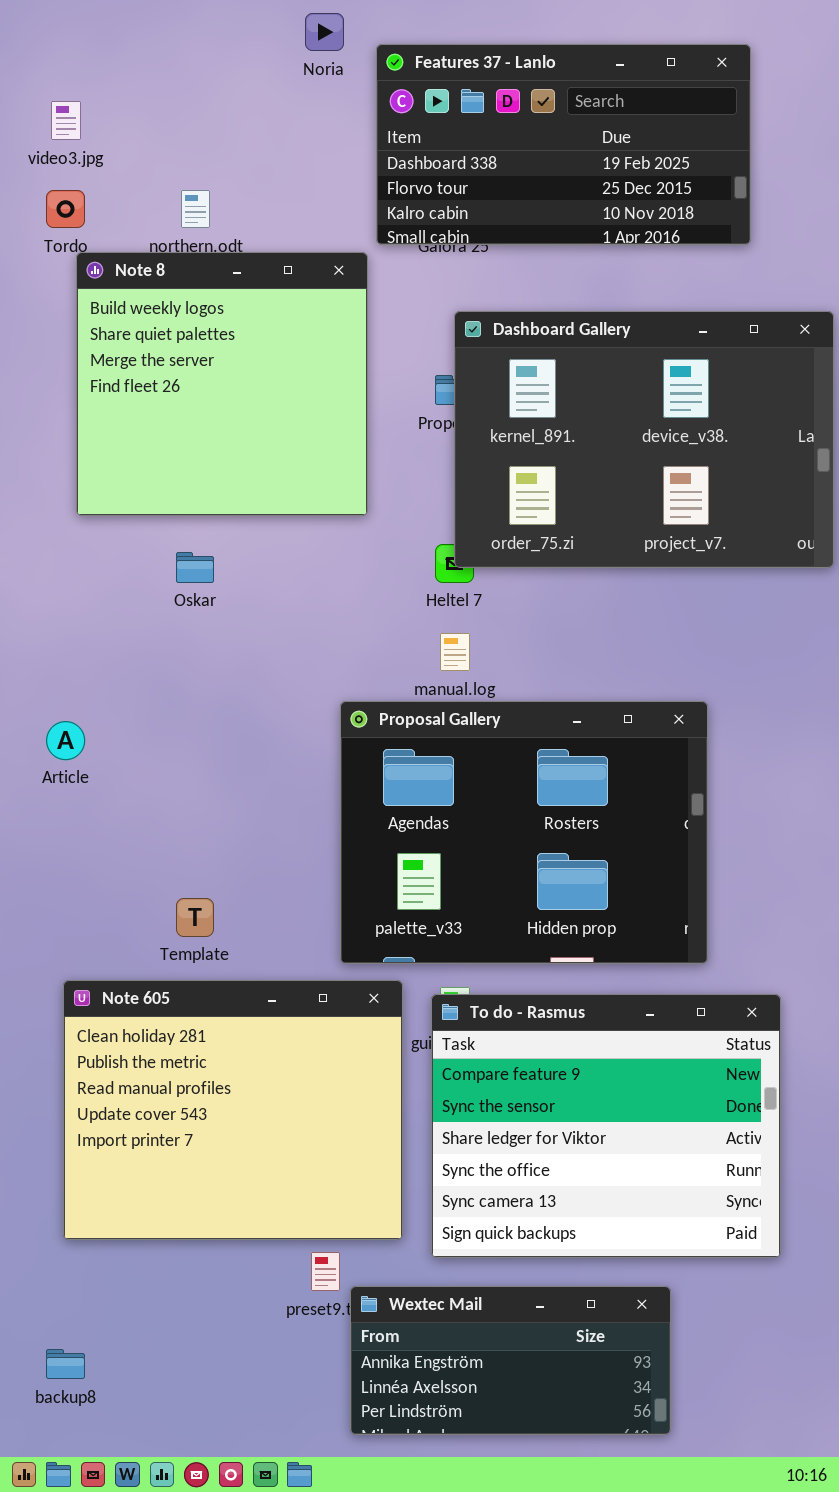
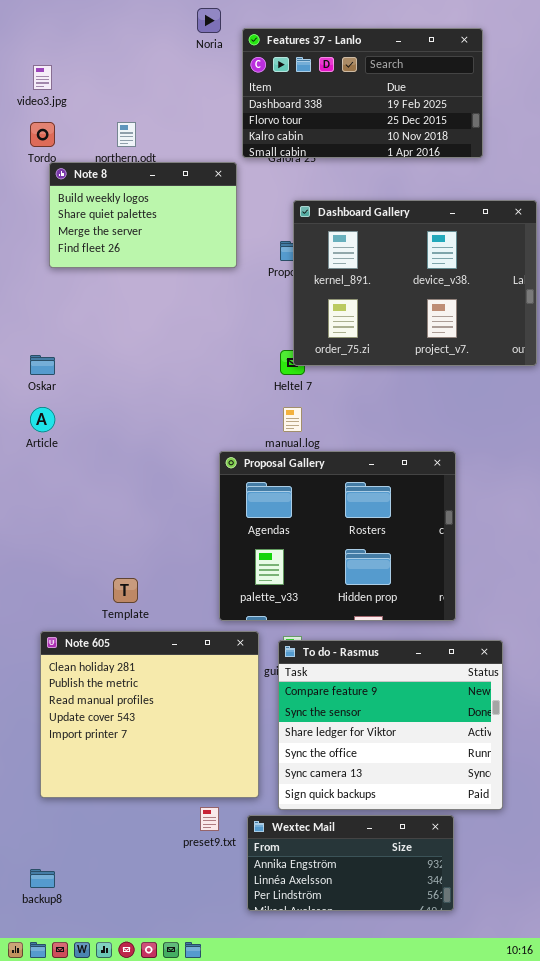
Note 8: [76,252,368,516] -> [49,162,237,268], resized
Oskar: [176,552,214,583] -> [30,355,55,375], moved
Article: [46,721,85,760] -> [30,407,55,432], moved
Wextec Mail: [350,1286,671,1435] -> [247,815,454,911], moved

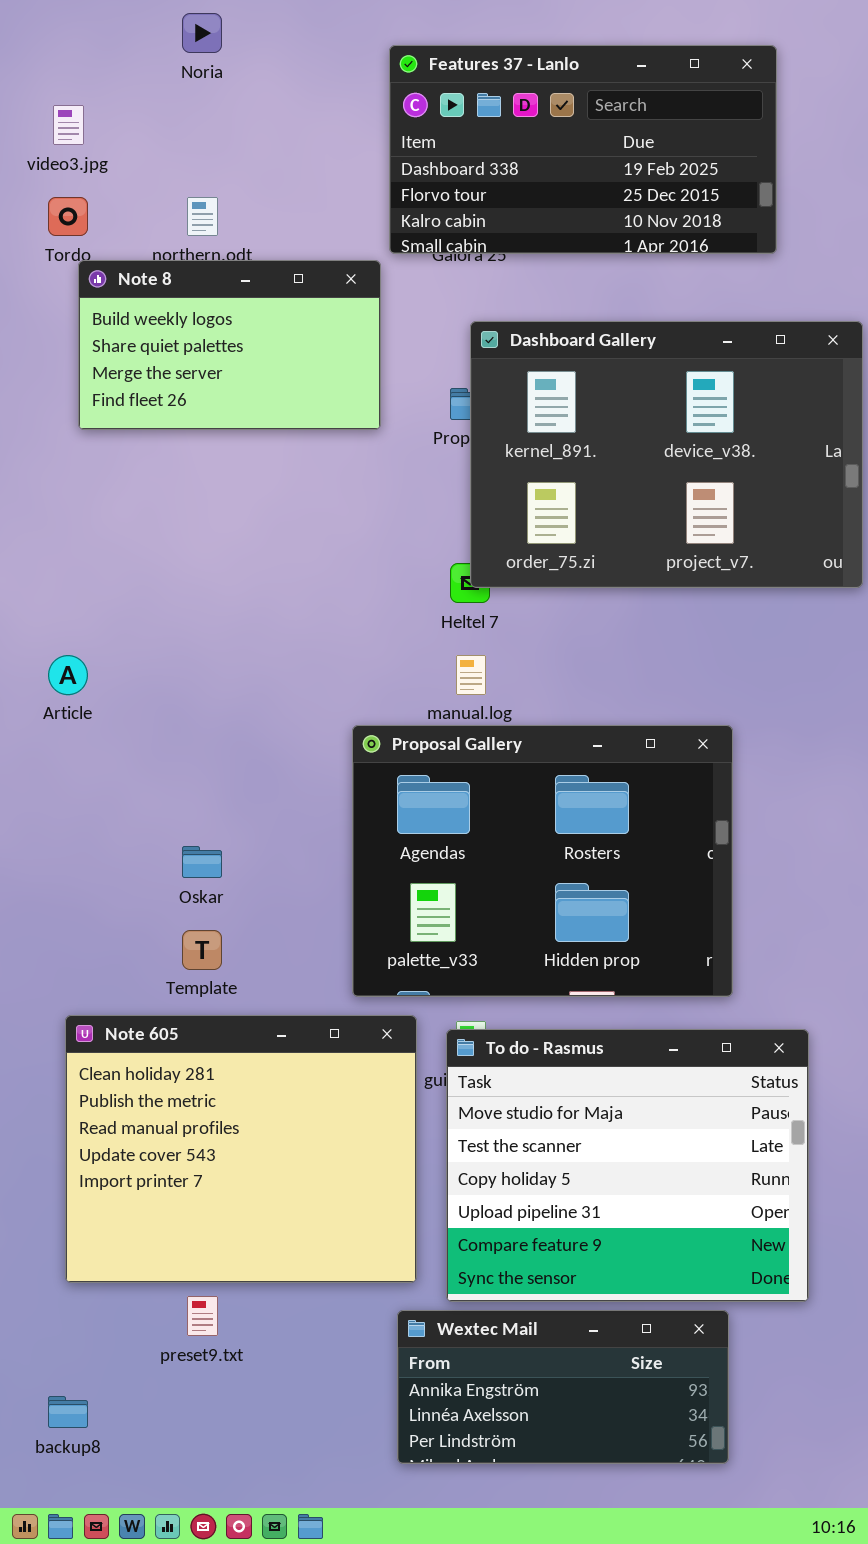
Noria: [197,8,221,33] -> [182,13,222,53], moved
Oskar: [30,355,55,375] -> [182,846,222,878], moved
To do - Rasmus: [278,640,503,810] -> [446,1029,809,1302], scrolled up 4 rows
preset9.txt: [200,807,219,831] -> [187,1296,218,1336], moved

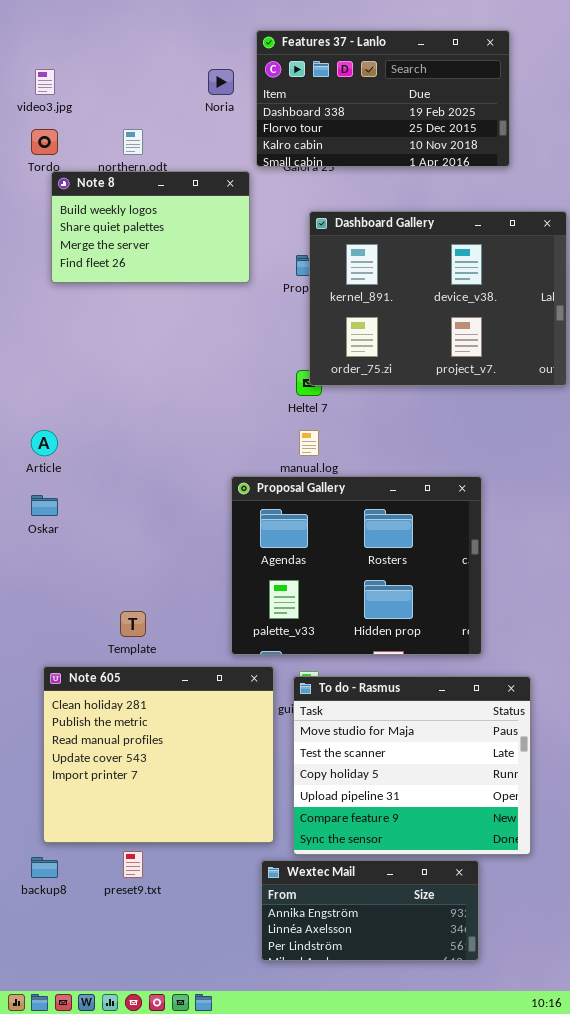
Noria: [182,13,222,53] -> [208,69,234,95], moved
Oskar: [182,846,222,878] -> [31,495,58,516], moved
backup8: [48,1396,88,1428] -> [31,857,58,878], moved

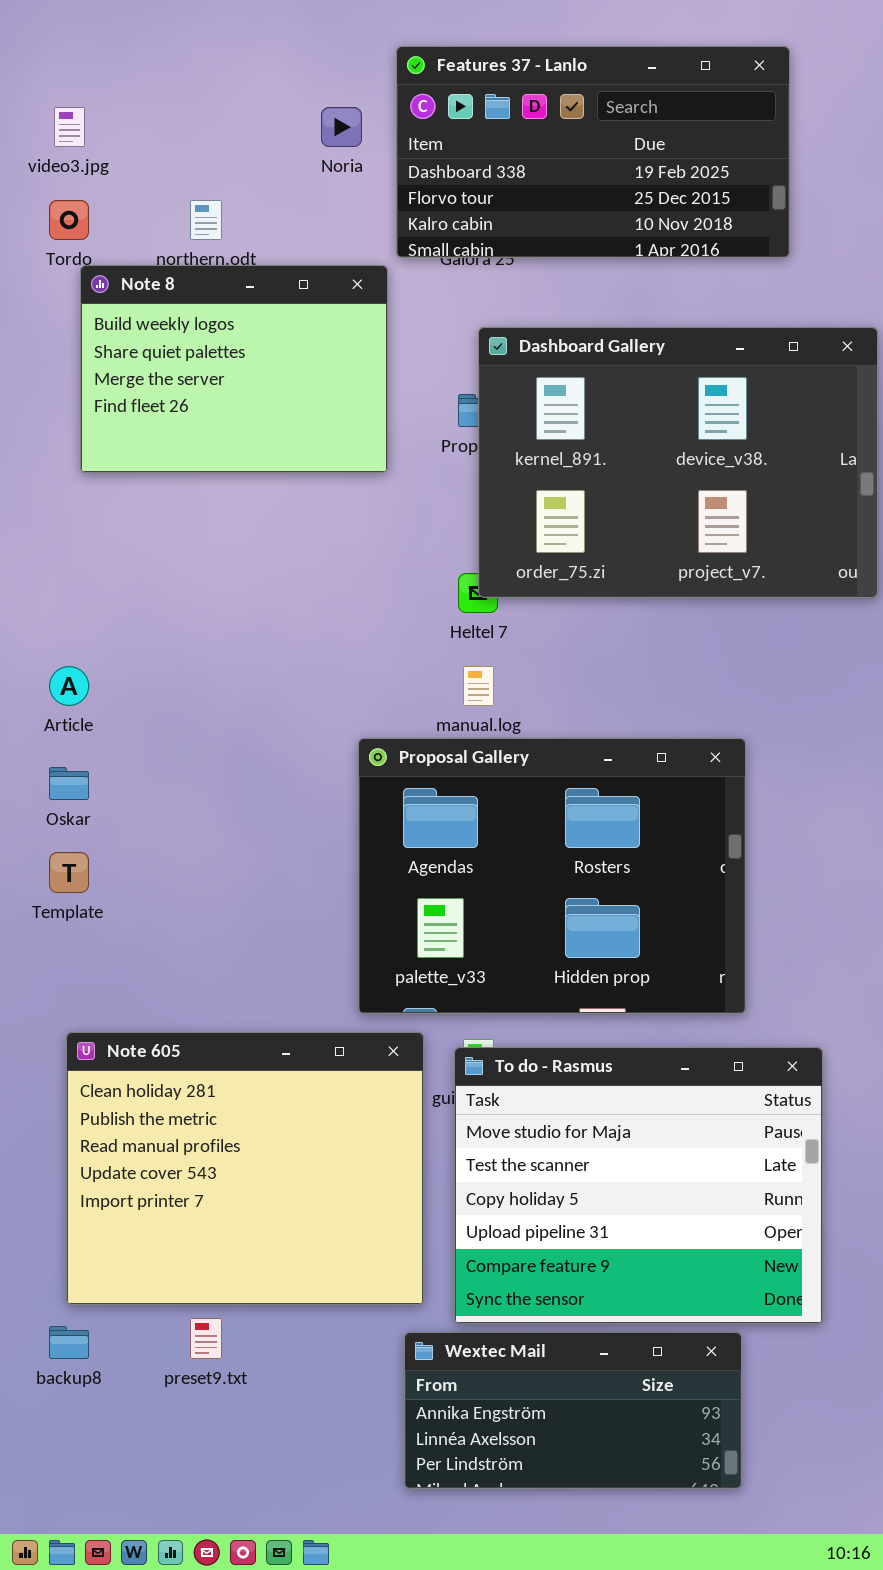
Note 8: [51,171,250,283] -> [80,265,388,473], resized
Template: [120,611,146,637] -> [49,852,89,893], moved

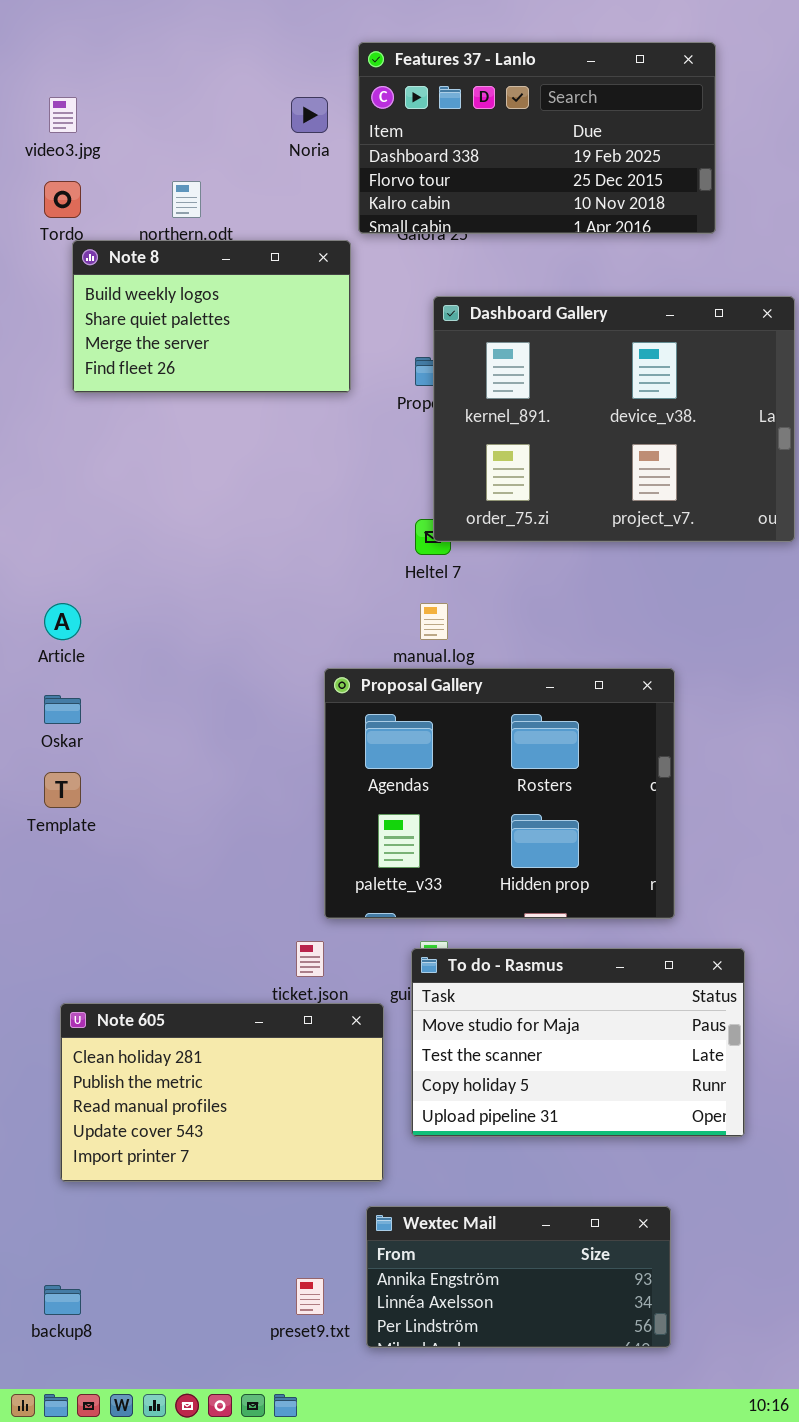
Note 8: [80,265,388,473] -> [72,240,351,393], resized
Note 605: [66,1032,424,1305] -> [60,1003,384,1182], resized
To do - Rasmus: [454,1047,823,1324] -> [411,948,745,1137], resized
preset9.txt: [190,1318,222,1359] -> [296,1278,324,1315], moved
backup8: [49,1326,89,1359] -> [44,1285,81,1315], moved

